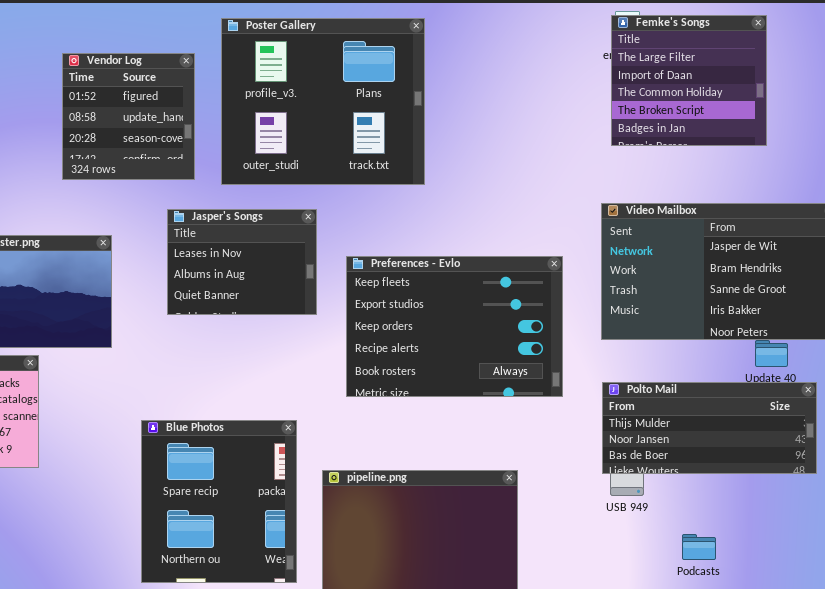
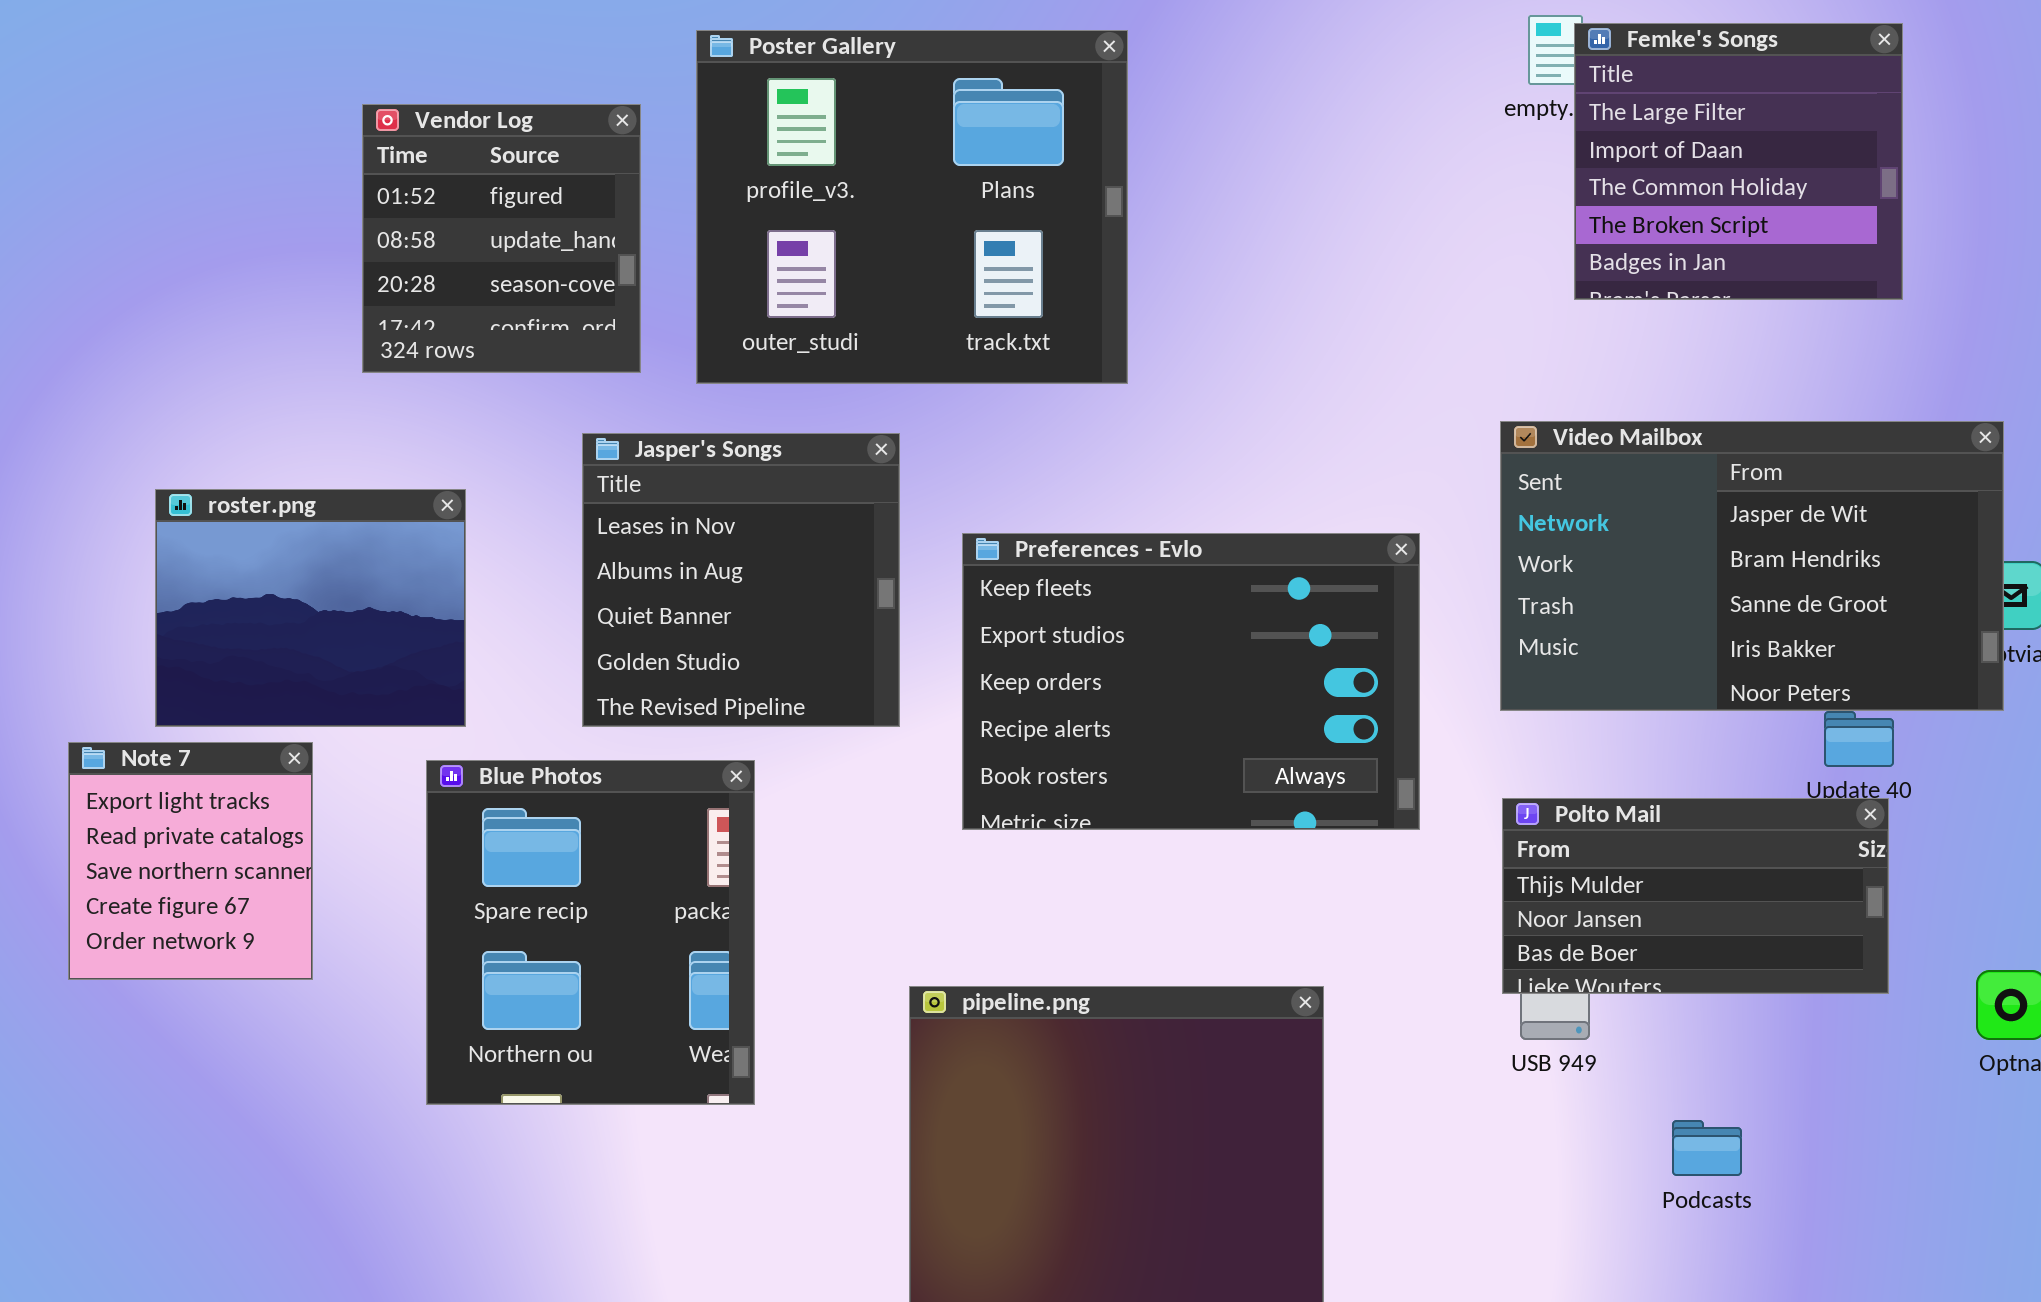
Femke's Songs: [611,15,767,146] -> [1574,23,1903,300], moved
Jasper's Songs: [167,209,317,315] -> [582,433,900,727], resized
Polto Mail: [602,382,817,474] -> [1502,798,1889,994], resized
Blue Photos: [141,420,297,583] -> [426,760,755,1105], moved

